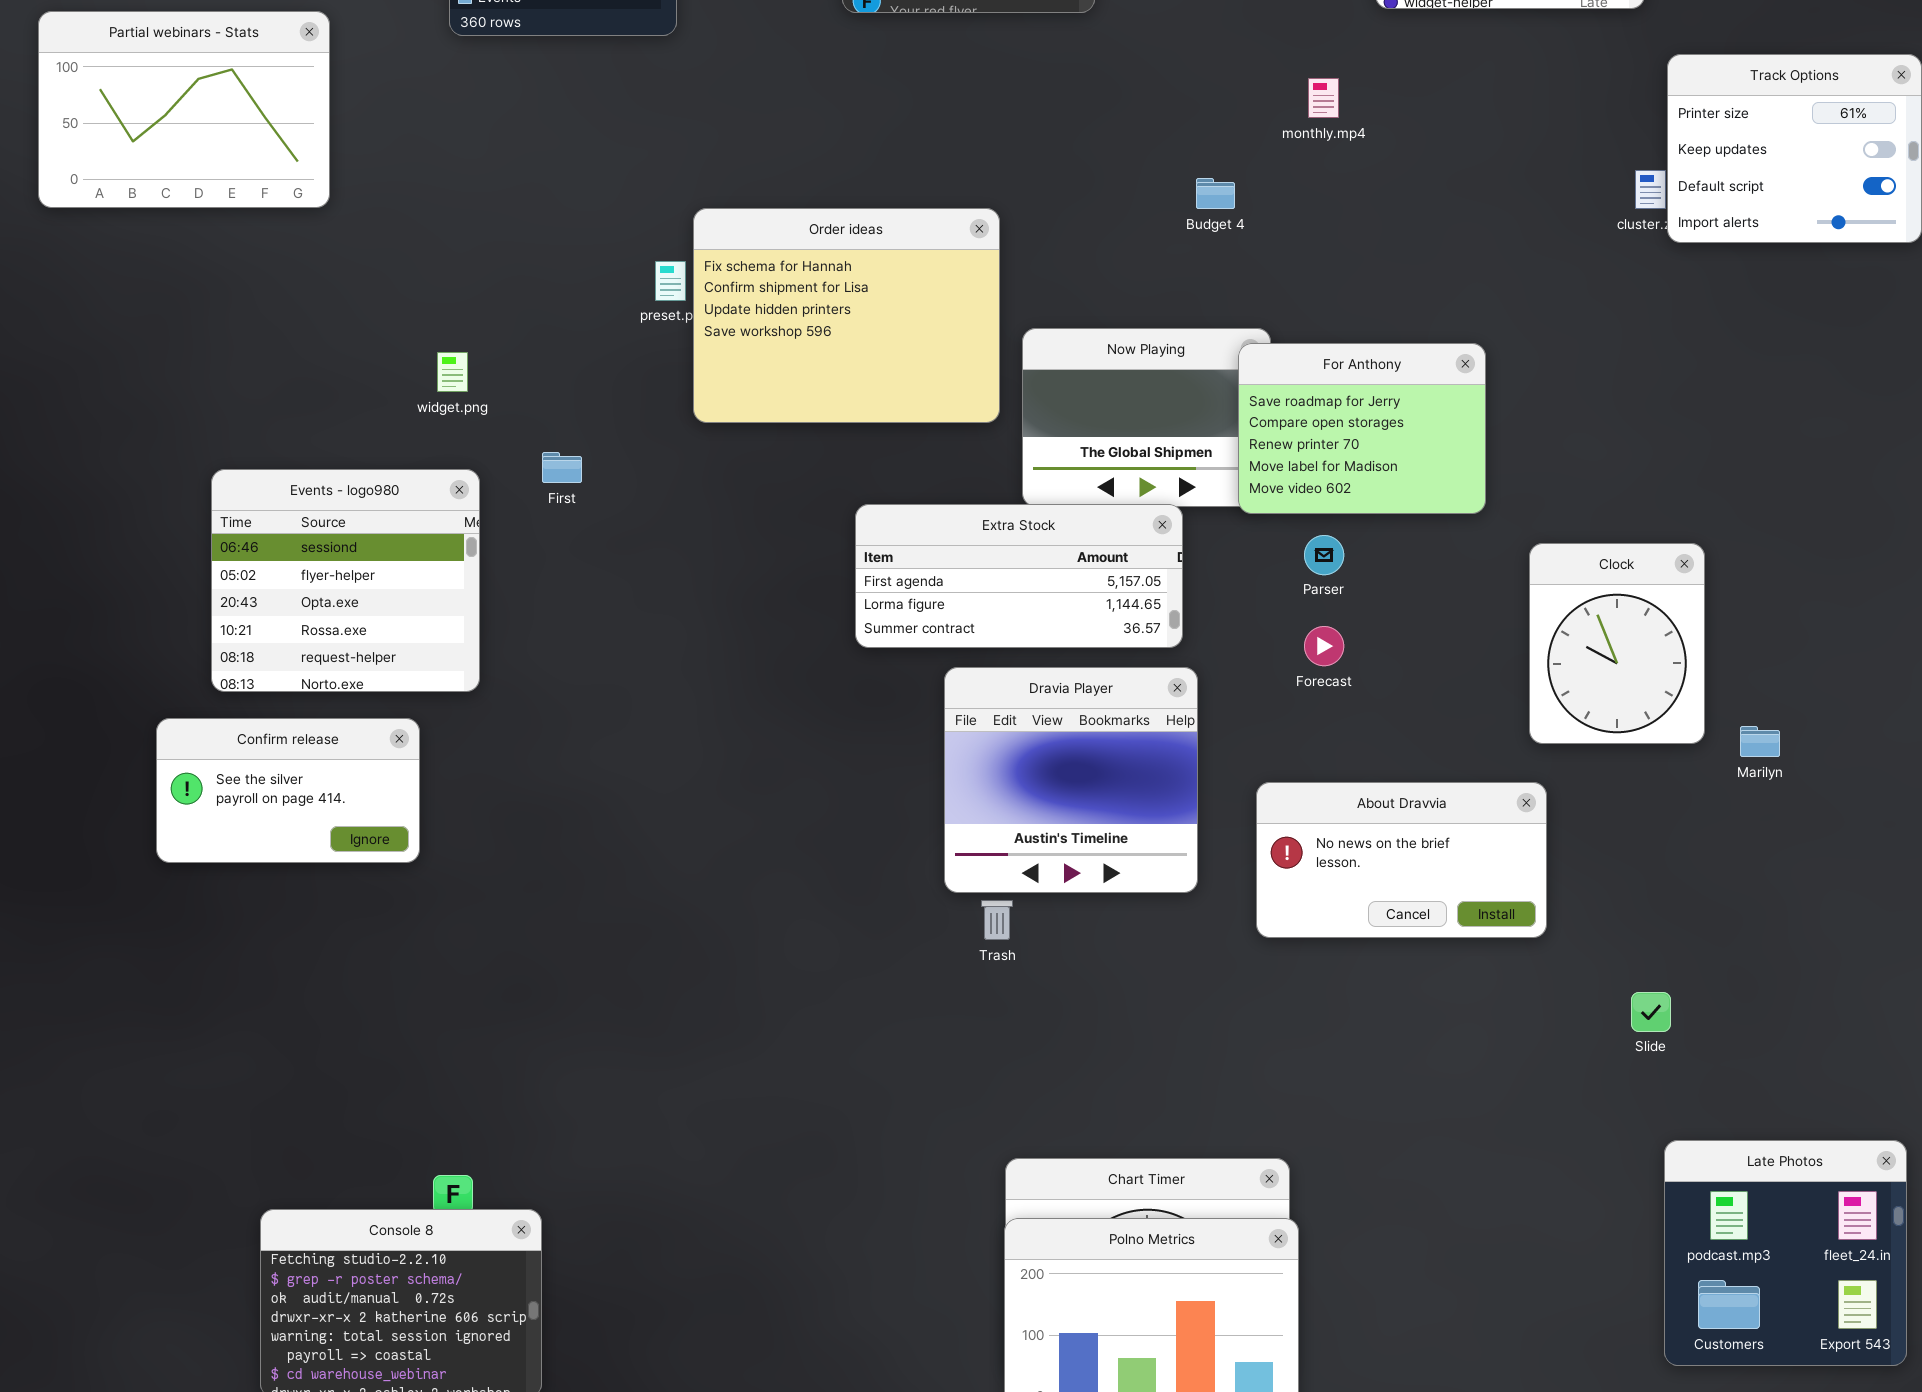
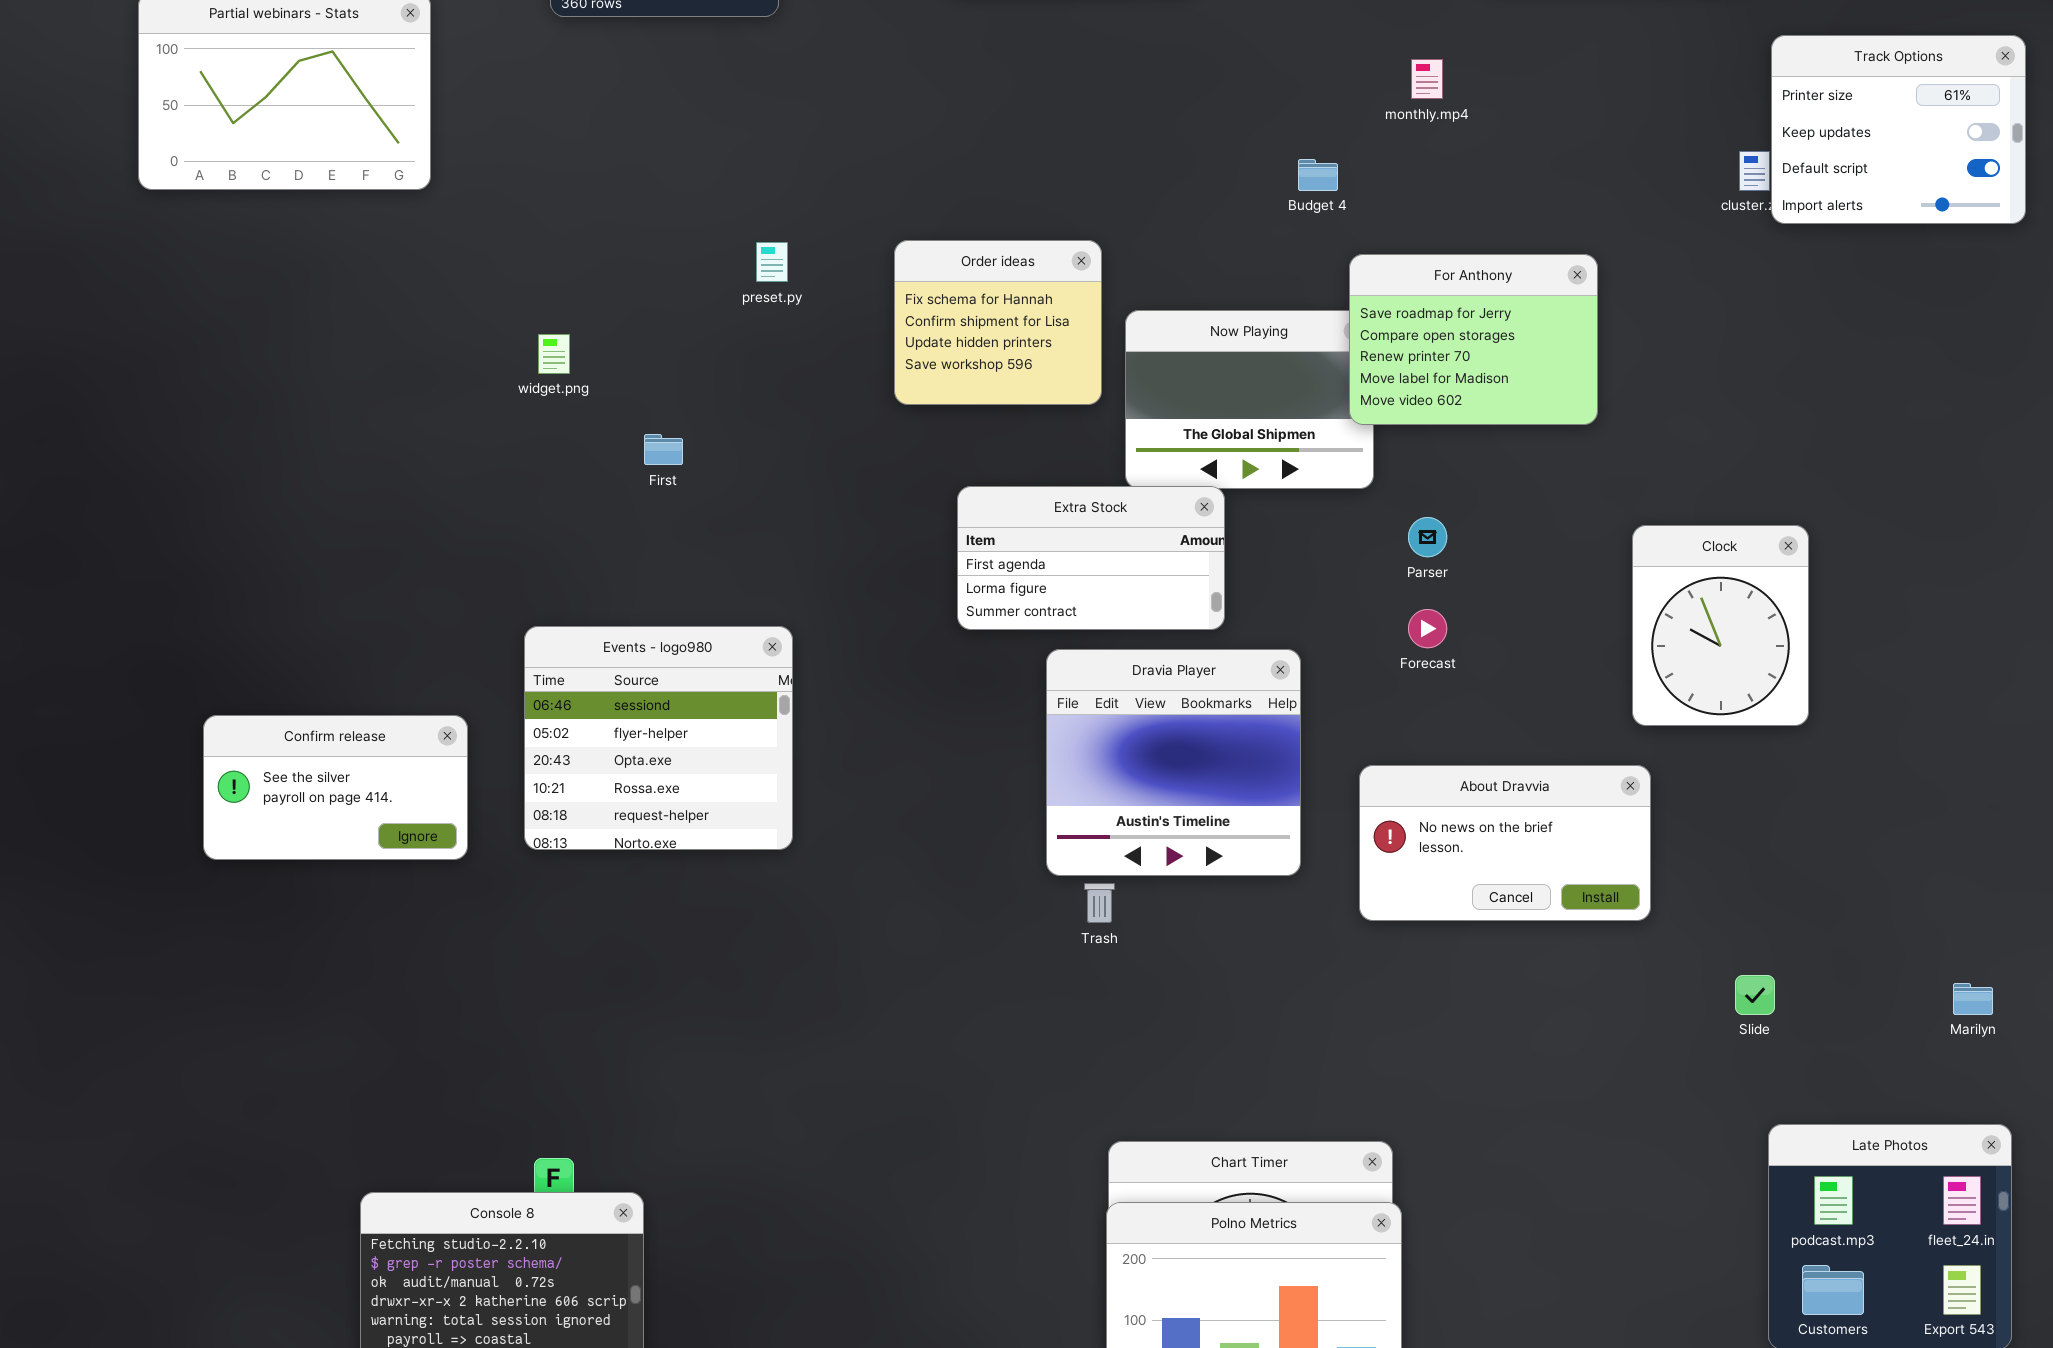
Order ideas: [693,208,1000,423] -> [894,240,1102,405], resized
For Anthony: [1238,343,1486,514] -> [1349,254,1598,425], moved
Events - logo980: [211,469,480,692] -> [524,626,793,850], moved
Extra Stock: [855,504,1183,648] -> [957,486,1225,630], resized
Confirm release: [156,718,420,863] -> [203,715,468,860], moved
Marilyn: [1740,726,1780,757] -> [1953,983,1993,1015], moved

